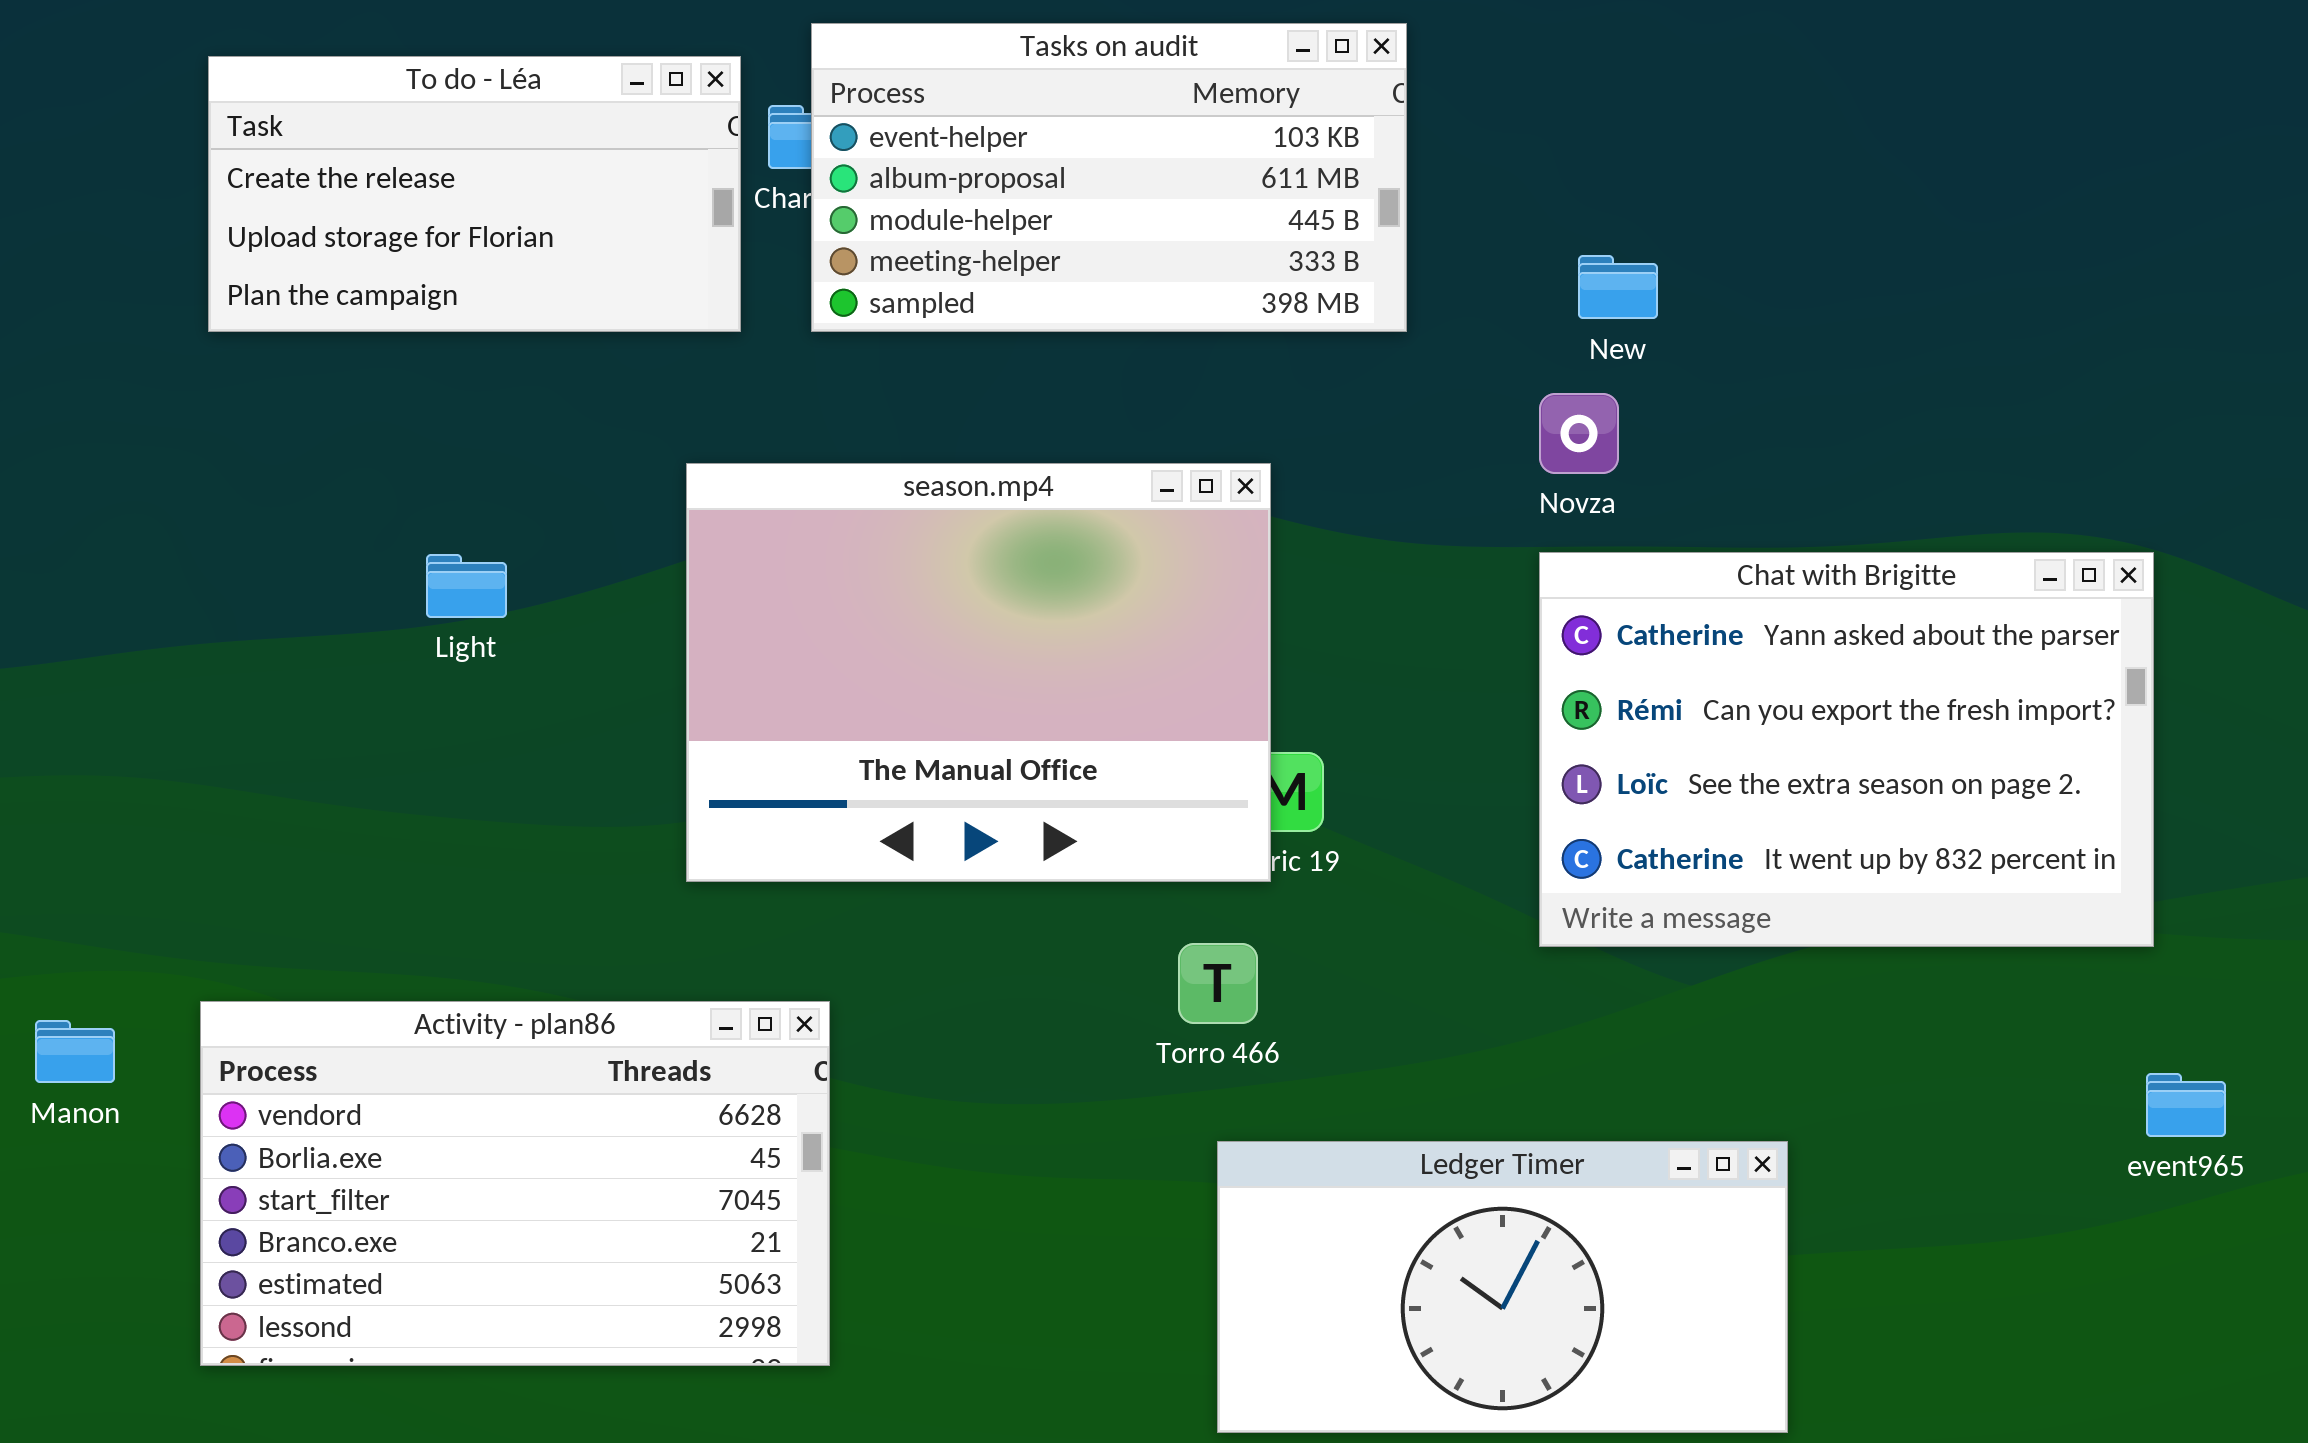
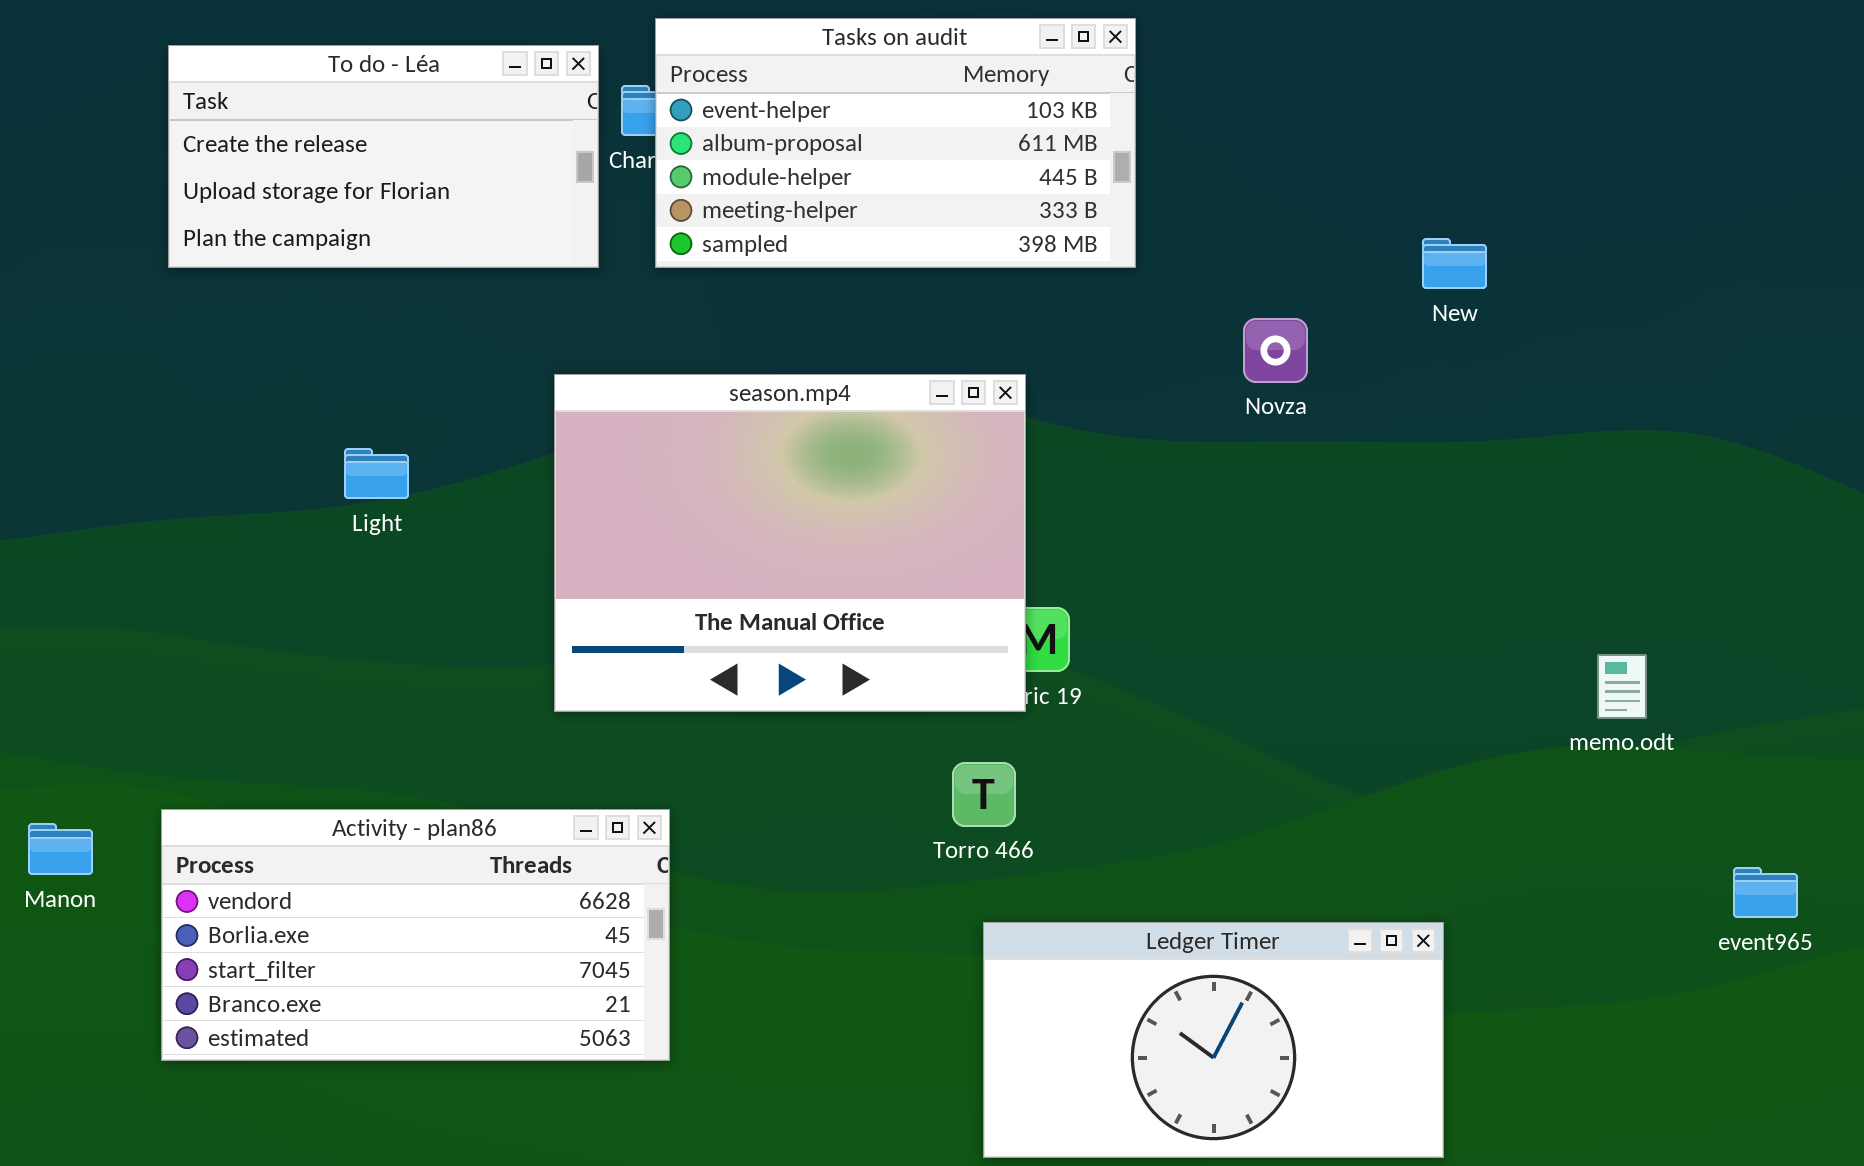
New: [1578,255,1658,319] -> [1422,238,1487,289], moved
Chat with Brigitte: [1539,552,2154,947] -> none, closed
Activity - plan86: [200,1001,830,1366] -> [161,809,670,1061], resized

